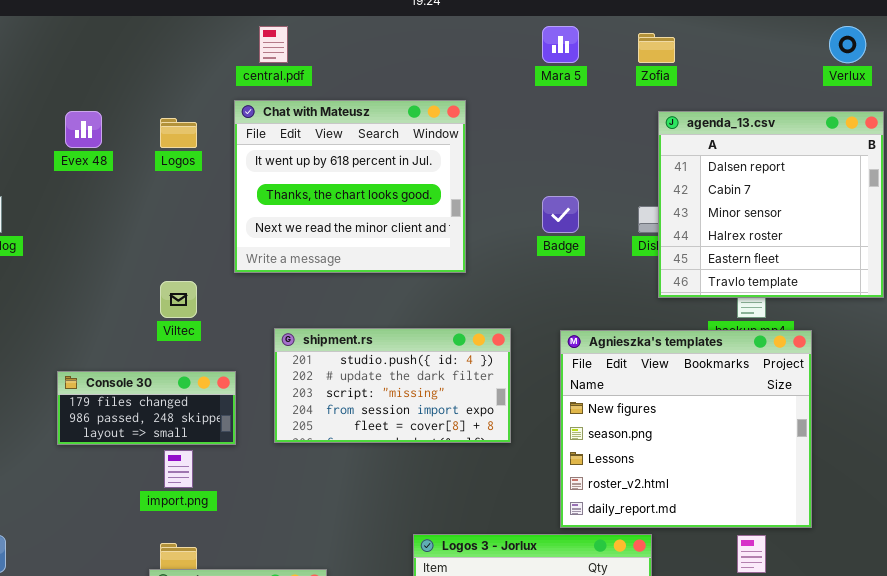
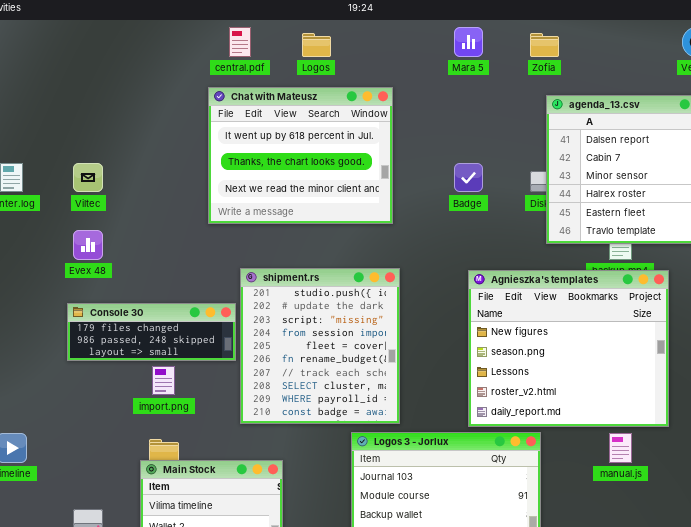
Evex 48: [65,111,102,148] -> [73,230,103,260], moved
Logos: [160,118,197,148] -> [302,33,331,57], moved
Viltec: [160,281,197,318] -> [73,163,103,192], moved
shipment.rs: [274,328,511,443] -> [240,268,400,424], resized
Console 30: [57,371,236,445] -> [67,303,236,361], resized

